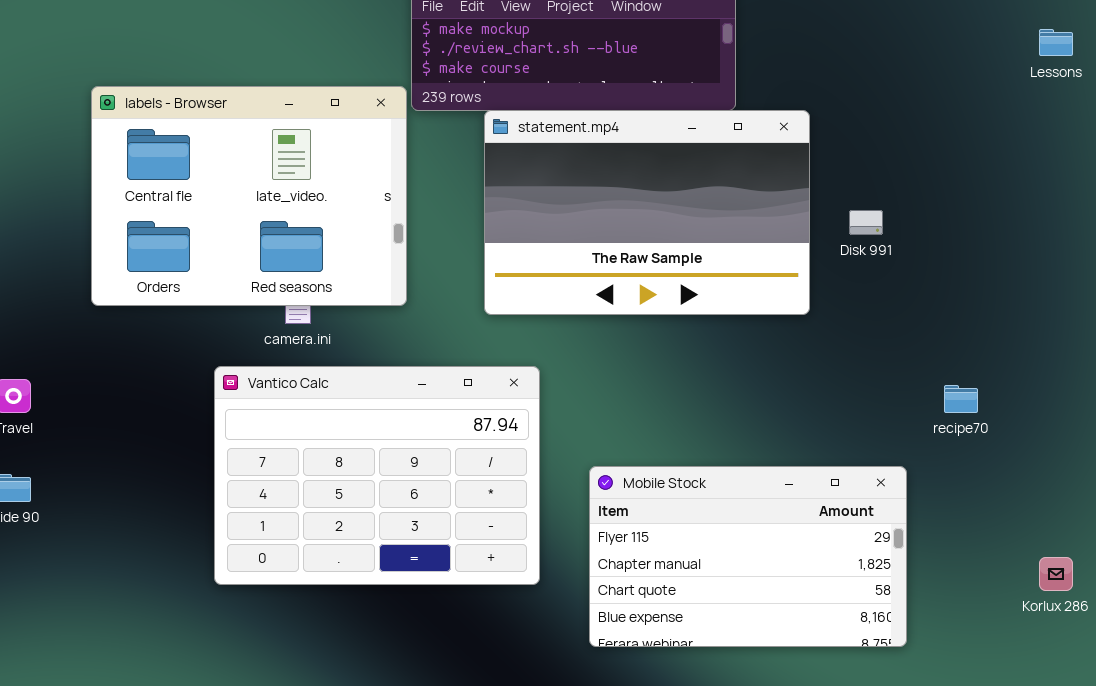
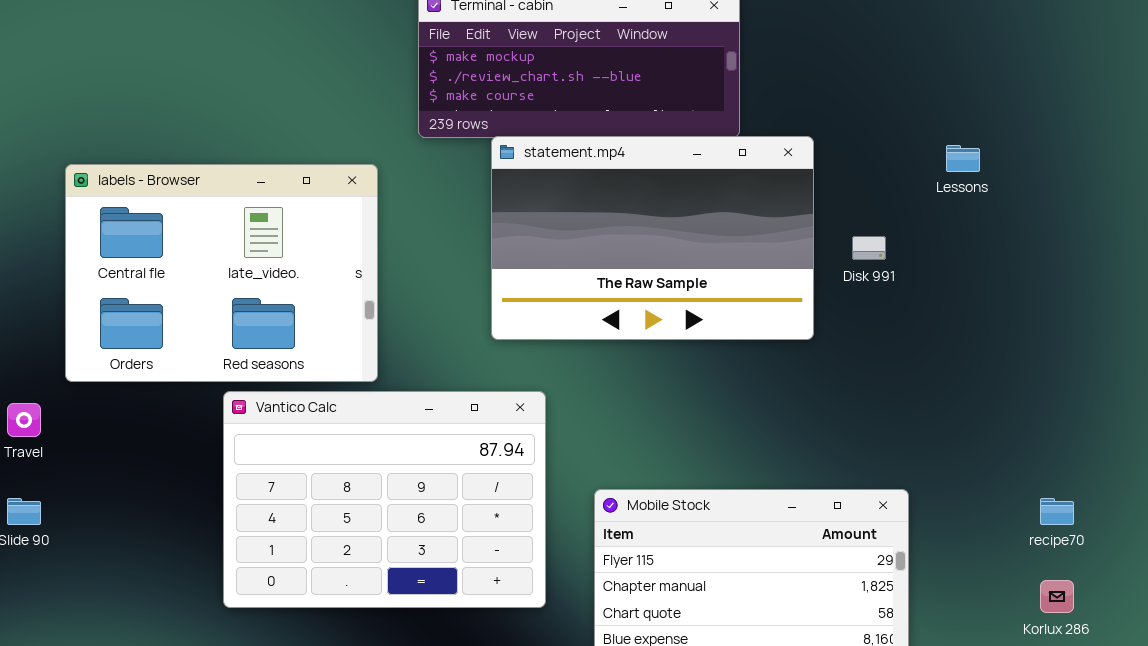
Lessons: [1039,29,1073,56] -> [946,145,980,172], moved
labels - Browser: [91,86,407,306] -> [65,164,378,382], moved
recipe70: [944,385,978,413] -> [1040,498,1074,525], moved

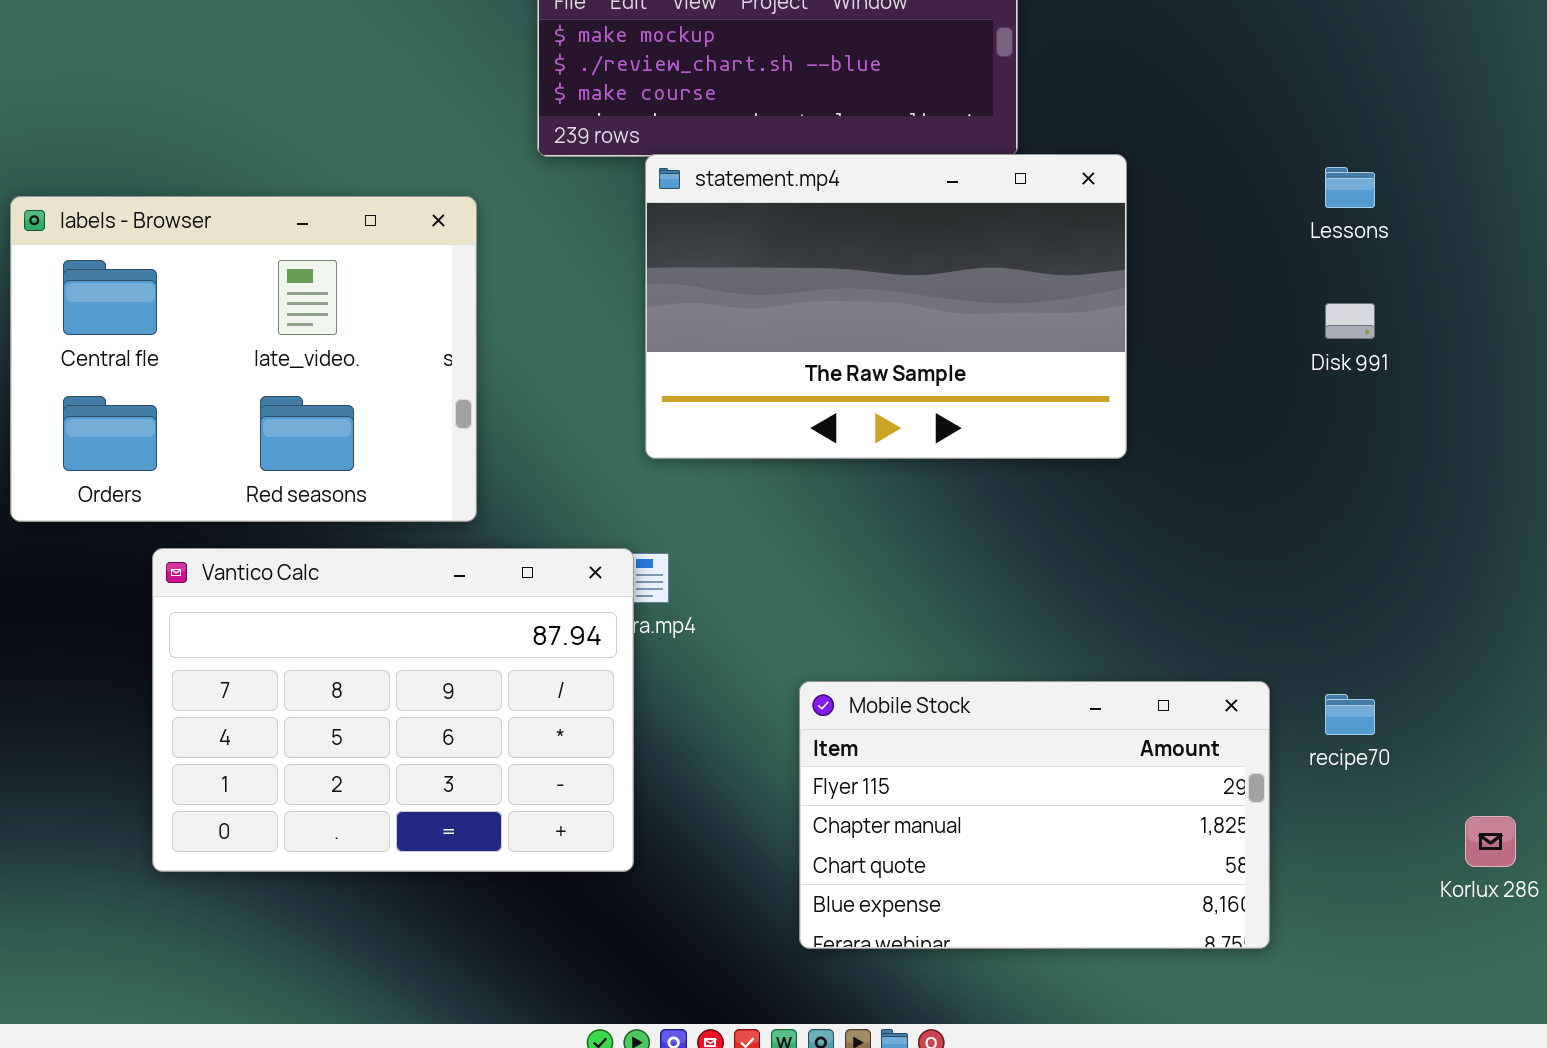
Disk 991: [852,236,886,260] -> [1325,303,1375,339], moved
Vantico Calc: [223,391,546,608] -> [152,548,634,872], moved
recipe70: [1040,498,1074,525] -> [1325,694,1375,735], moved

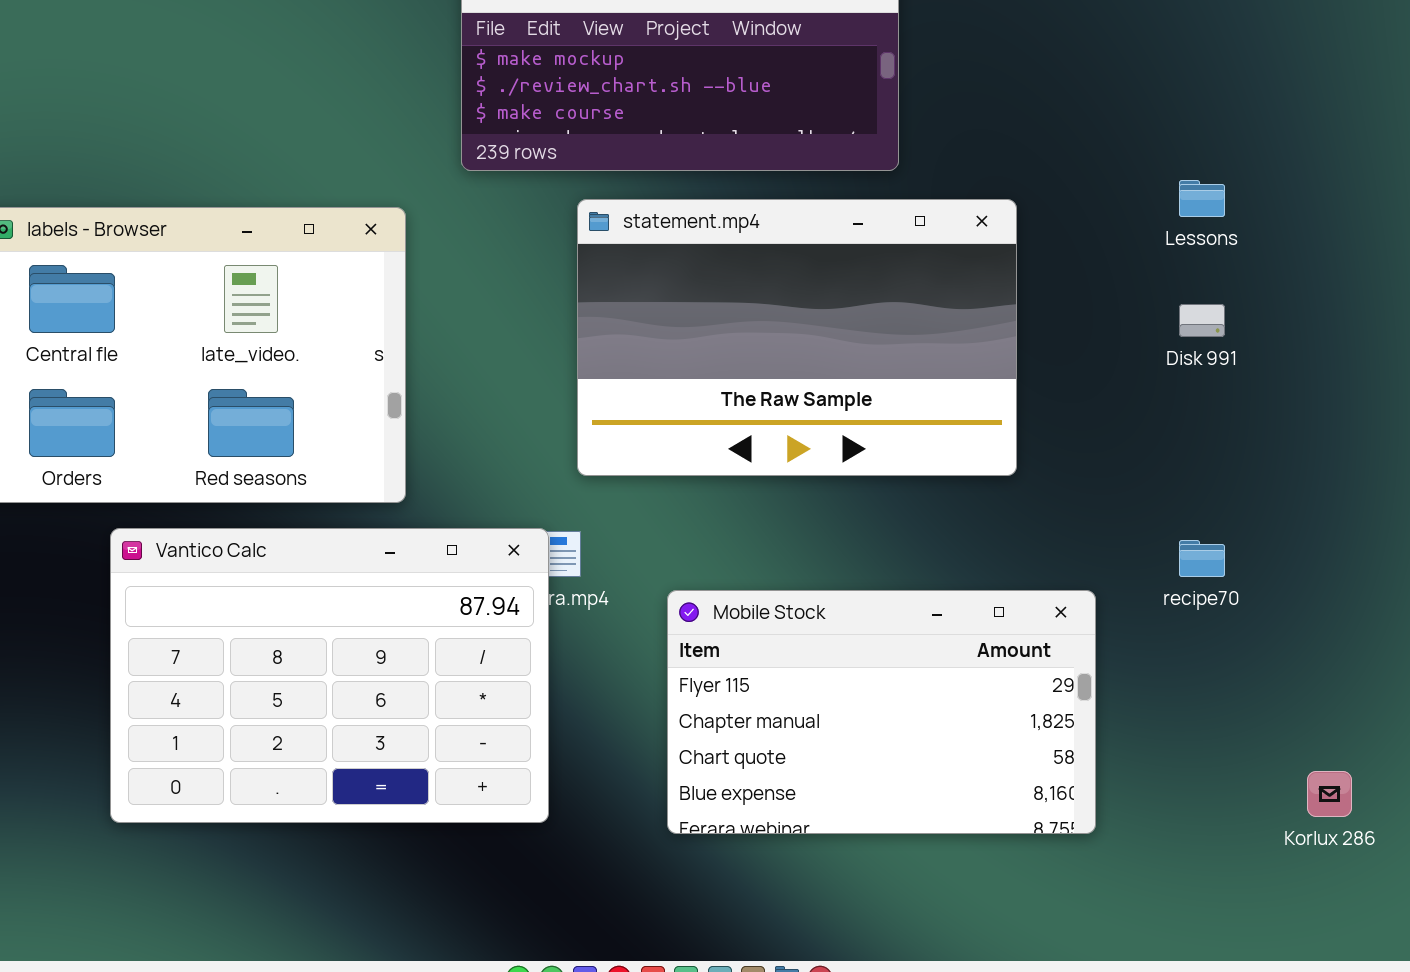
statement.mp4: [645,154,1127,459] -> [577,199,1017,476], moved
Mobile Stock: [799,681,1270,949] -> [667,590,1096,834], moved
recipe70: [1325,694,1375,735] -> [1179,540,1225,577], moved

